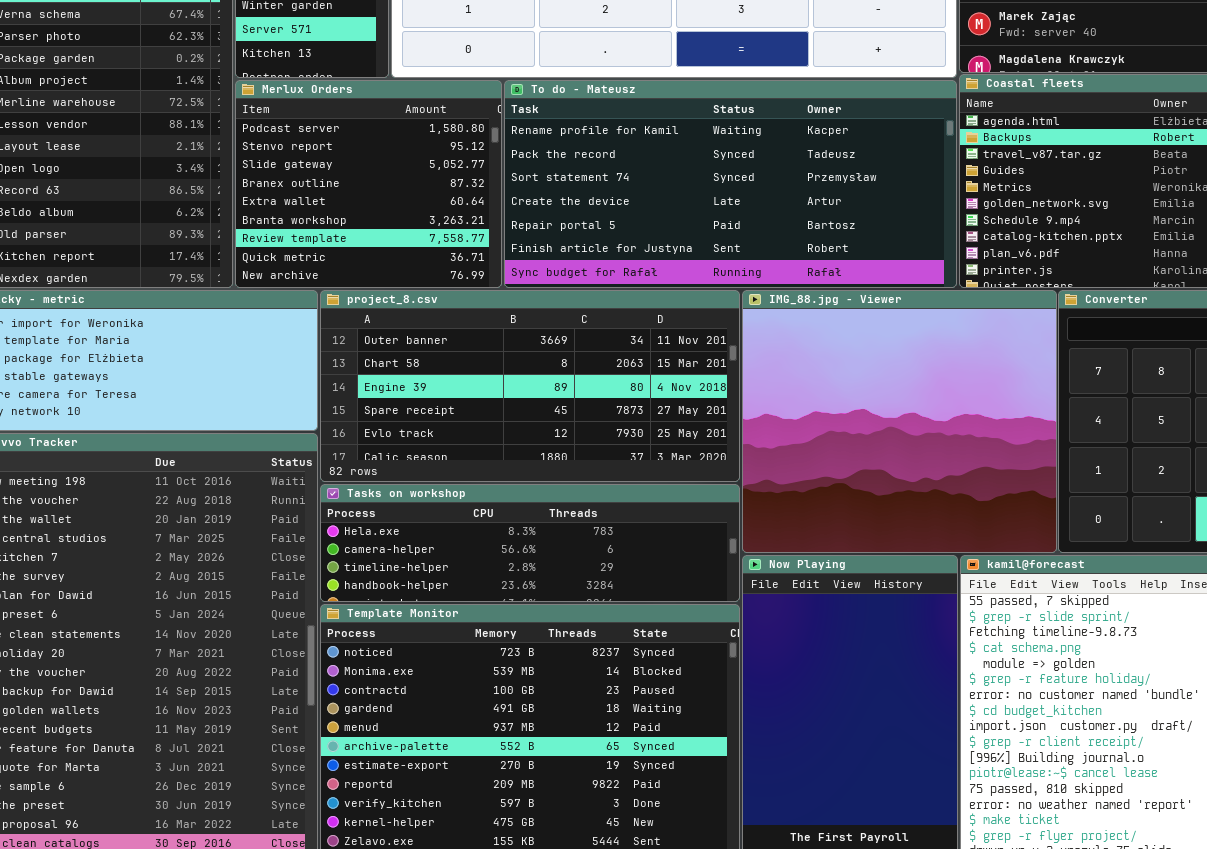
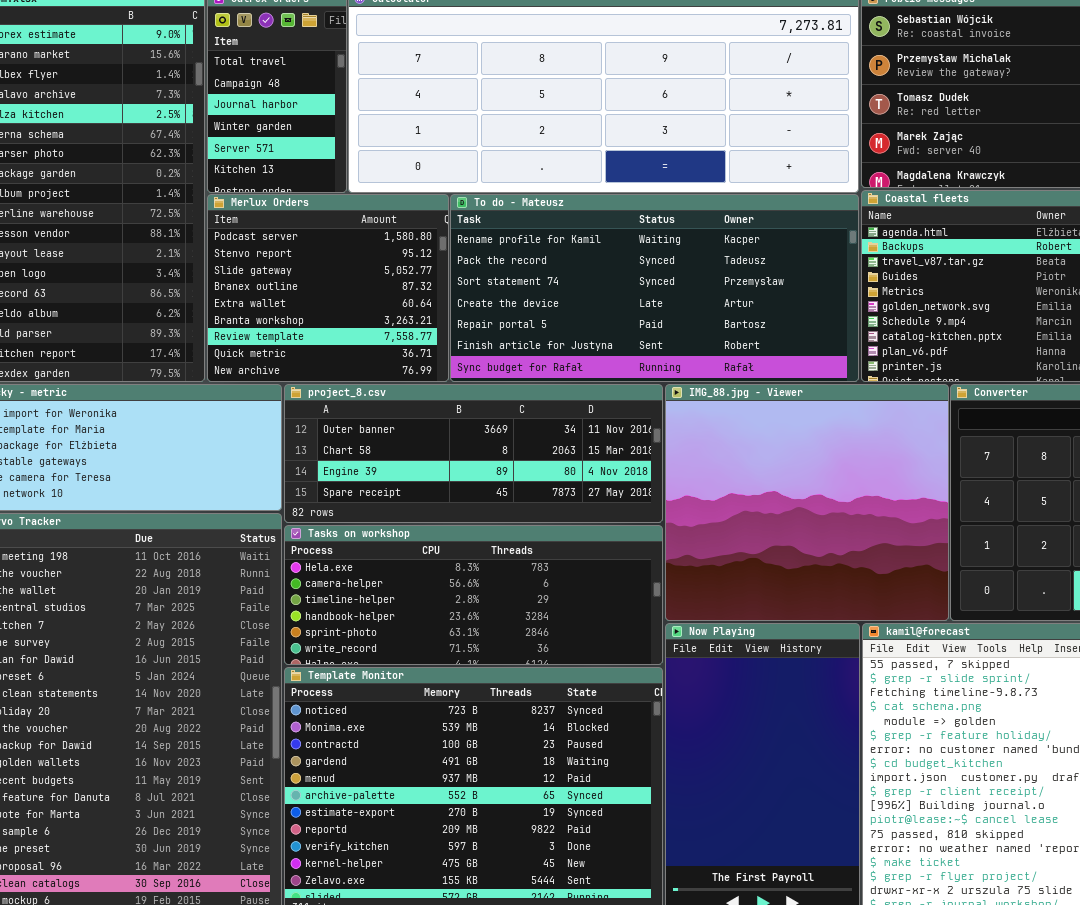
project_8.csv: [320,290,740,482] -> [284,384,663,523], resized
Tasks on workshop: [320,484,740,602] -> [284,525,663,665], resized

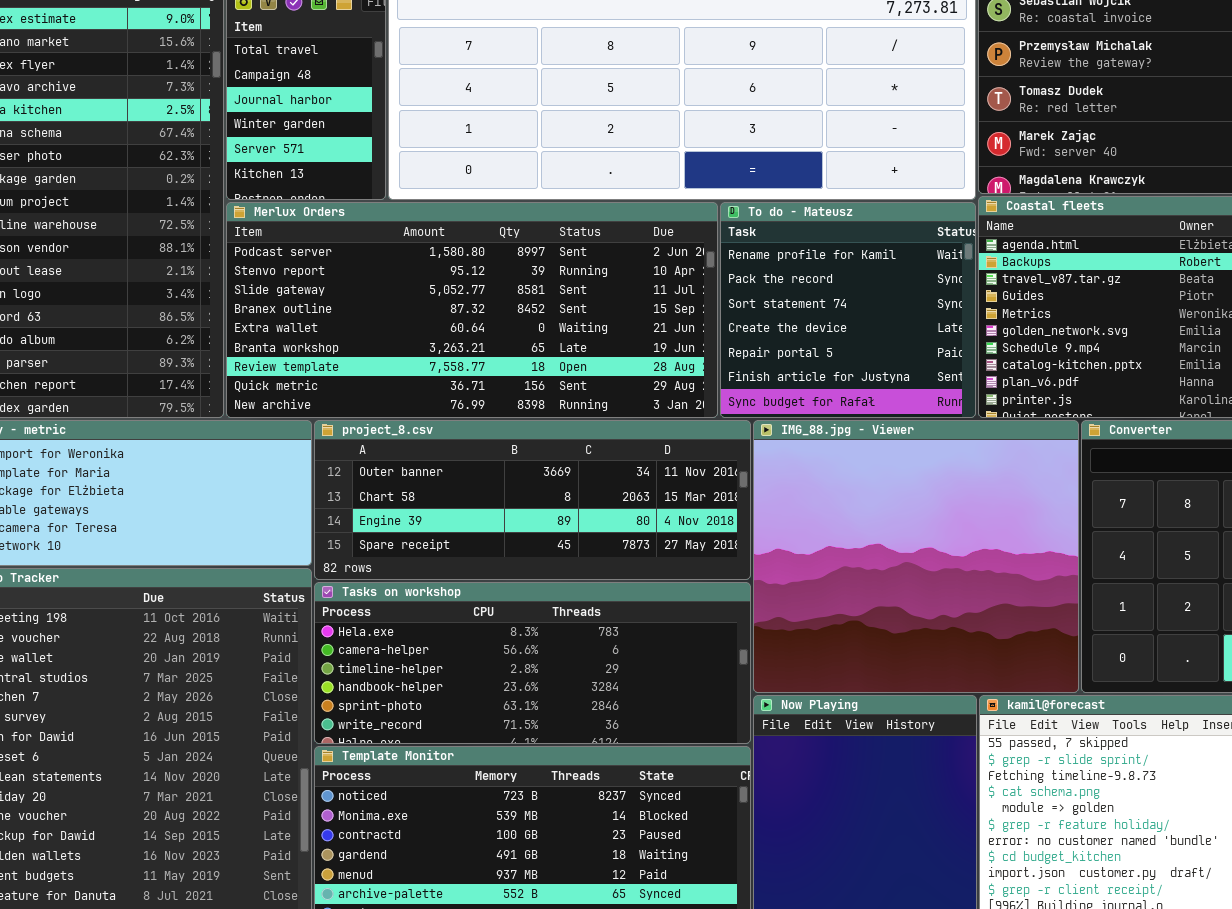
Merlux Orders: [207,194,449,382] -> [226,202,718,418], resized
To do - Mateusz: [450,194,859,382] -> [720,202,976,418], resized

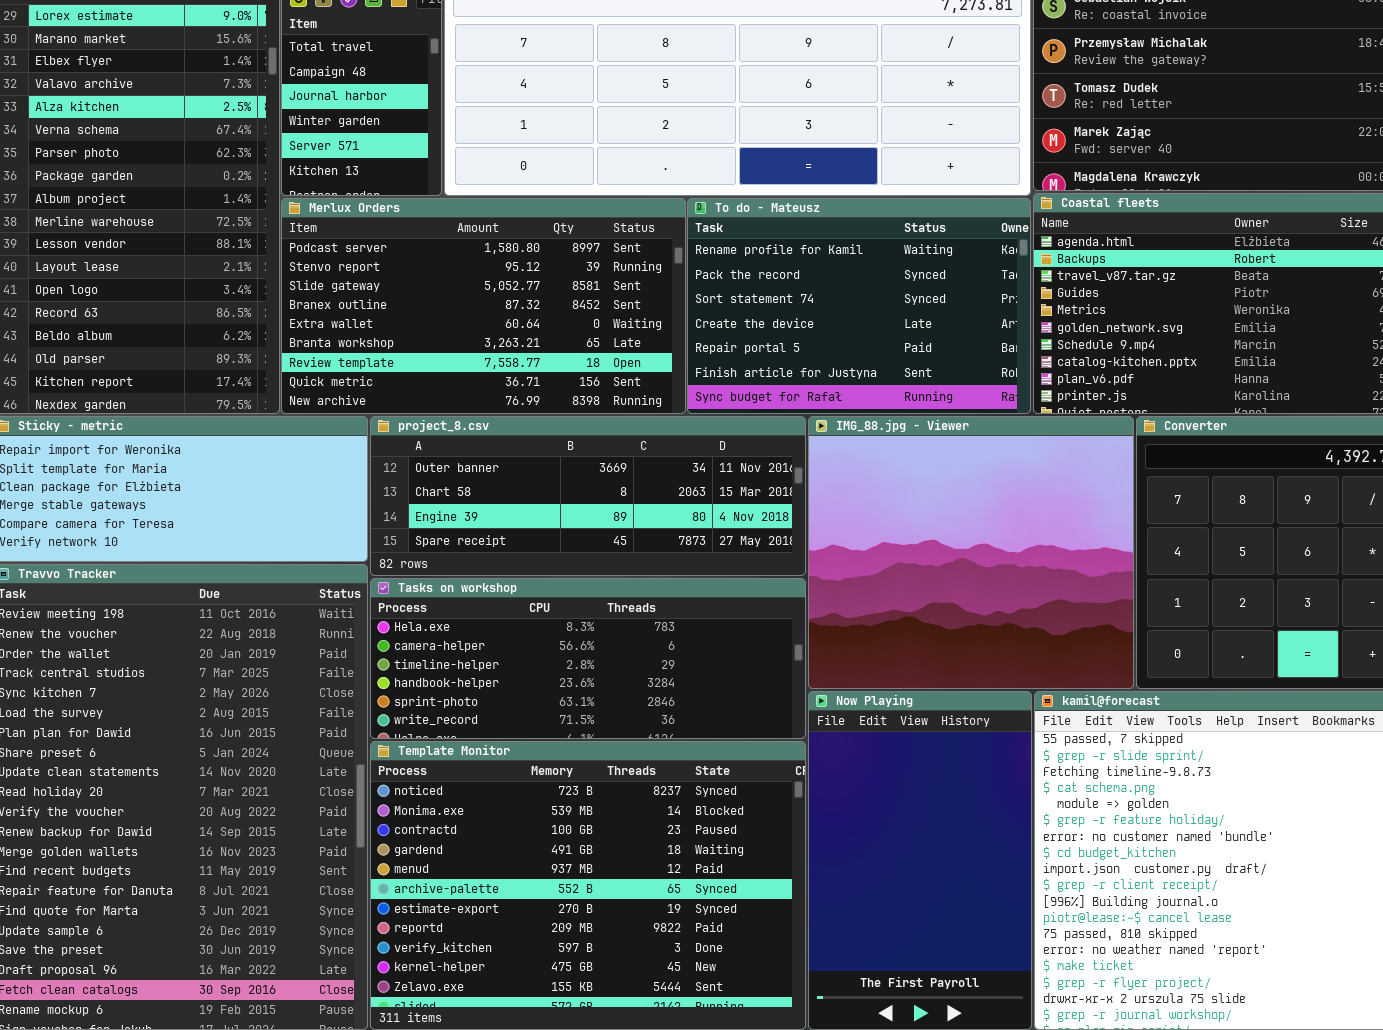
Merlux Orders: [226,202,718,418] -> [281,198,686,414], resized
To do - Mateusz: [720,202,976,418] -> [687,198,1031,414], resized

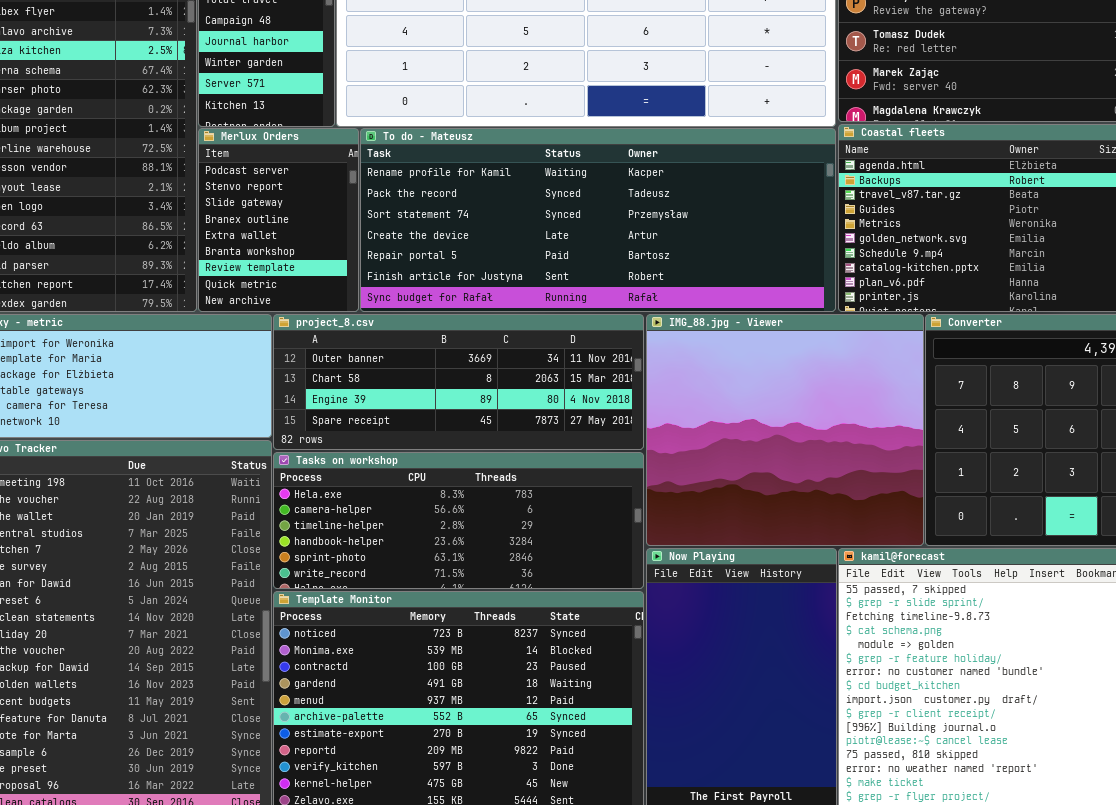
Merlux Orders: [281,198,686,414] -> [198,128,359,312], resized
To do - Mateusz: [687,198,1031,414] -> [360,128,836,312], resized

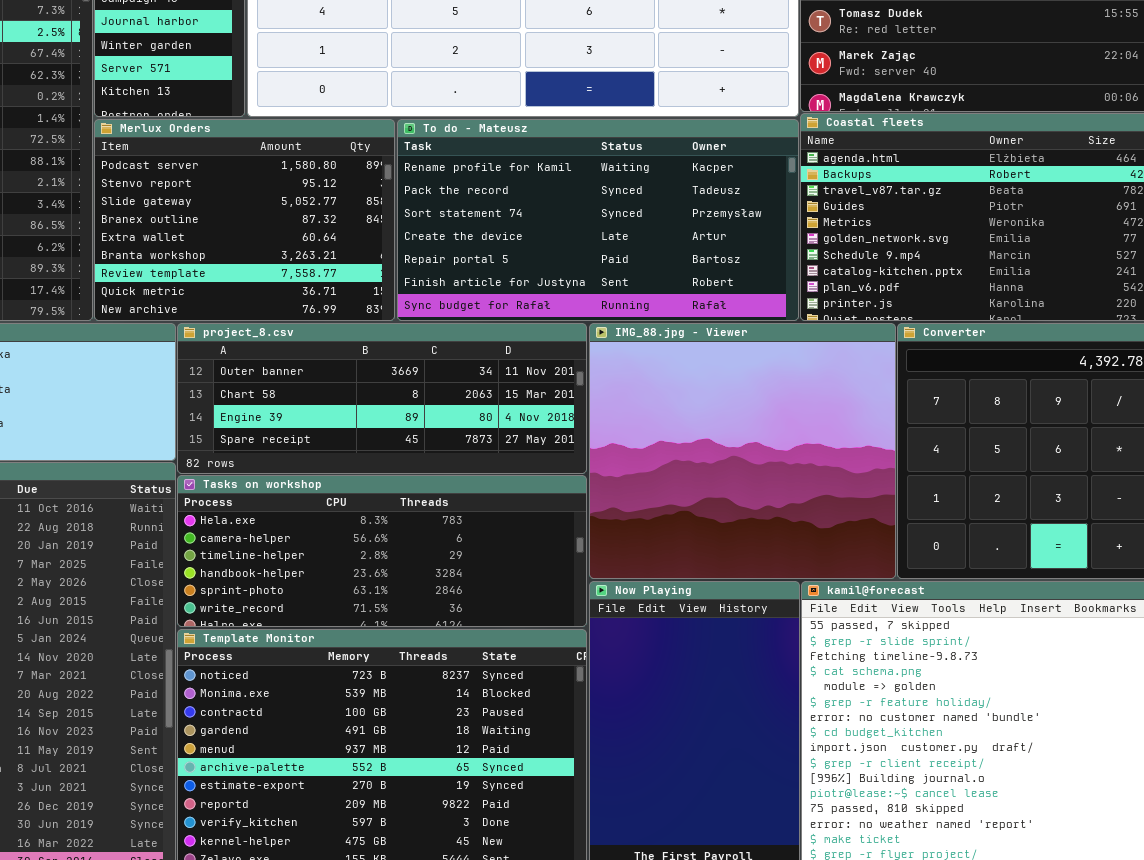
Merlux Orders: [198,128,359,312] -> [94,119,395,321], resized
To do - Mateusz: [360,128,836,312] -> [397,119,799,321], resized

